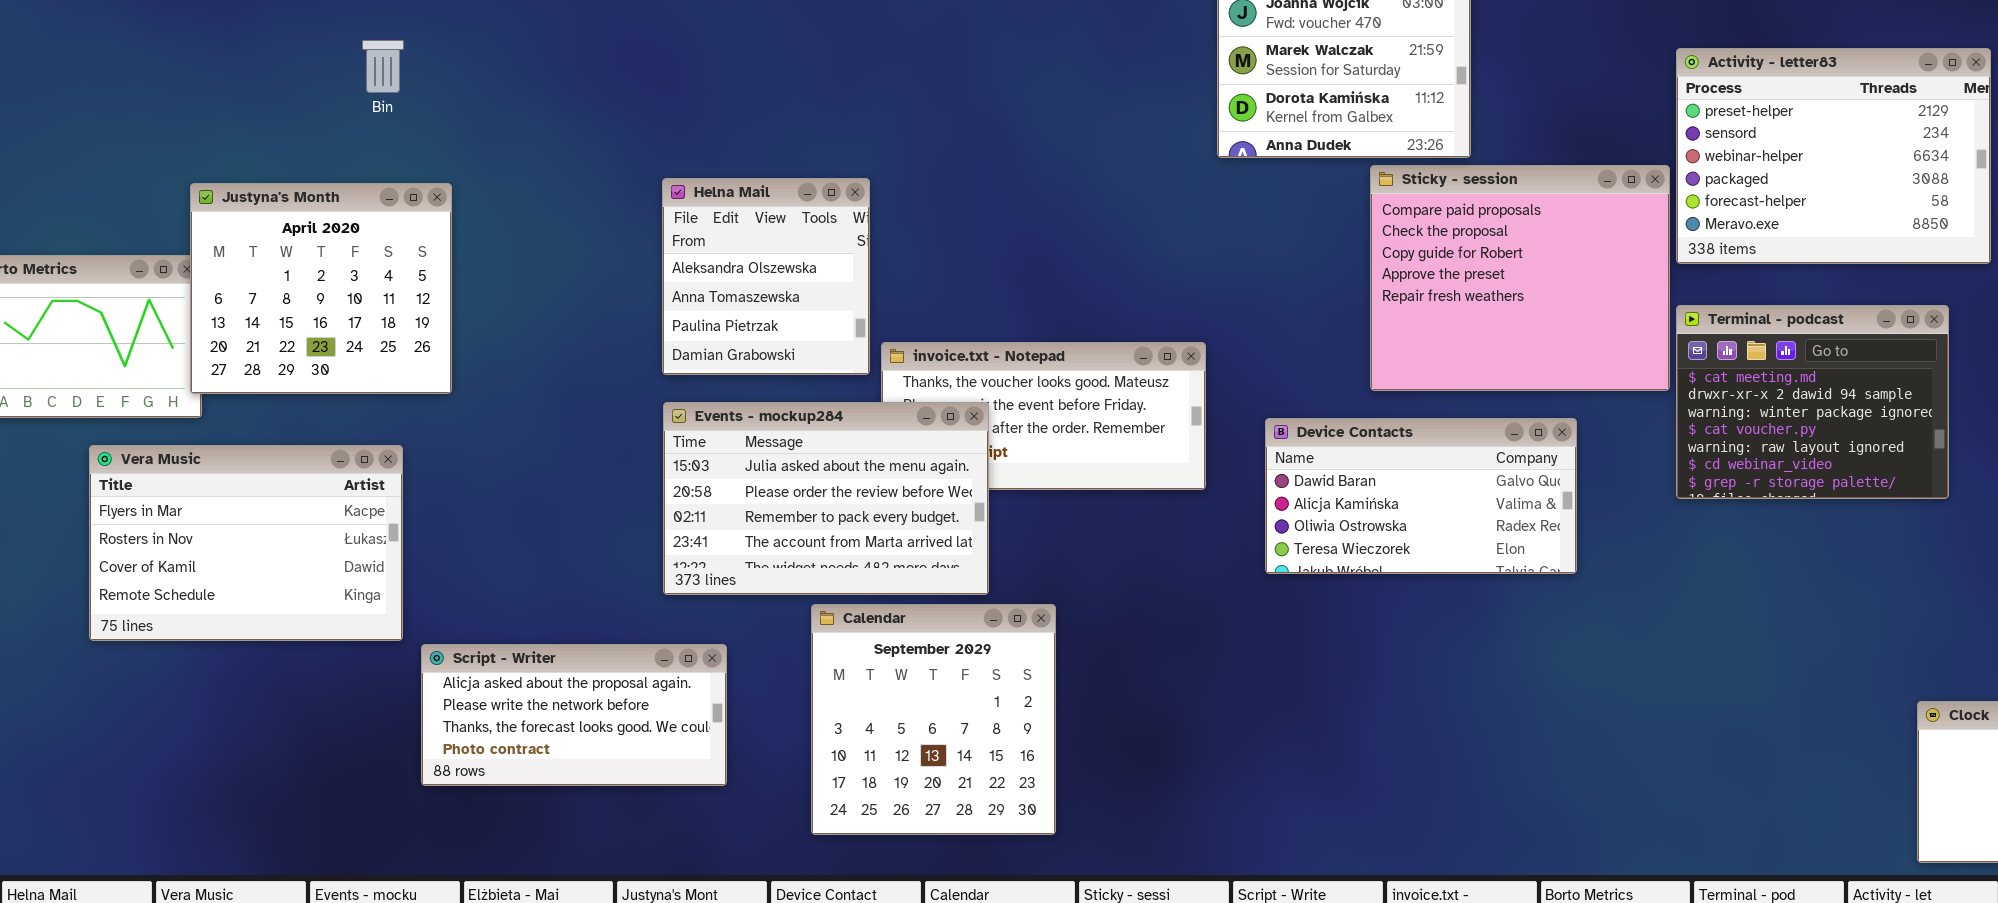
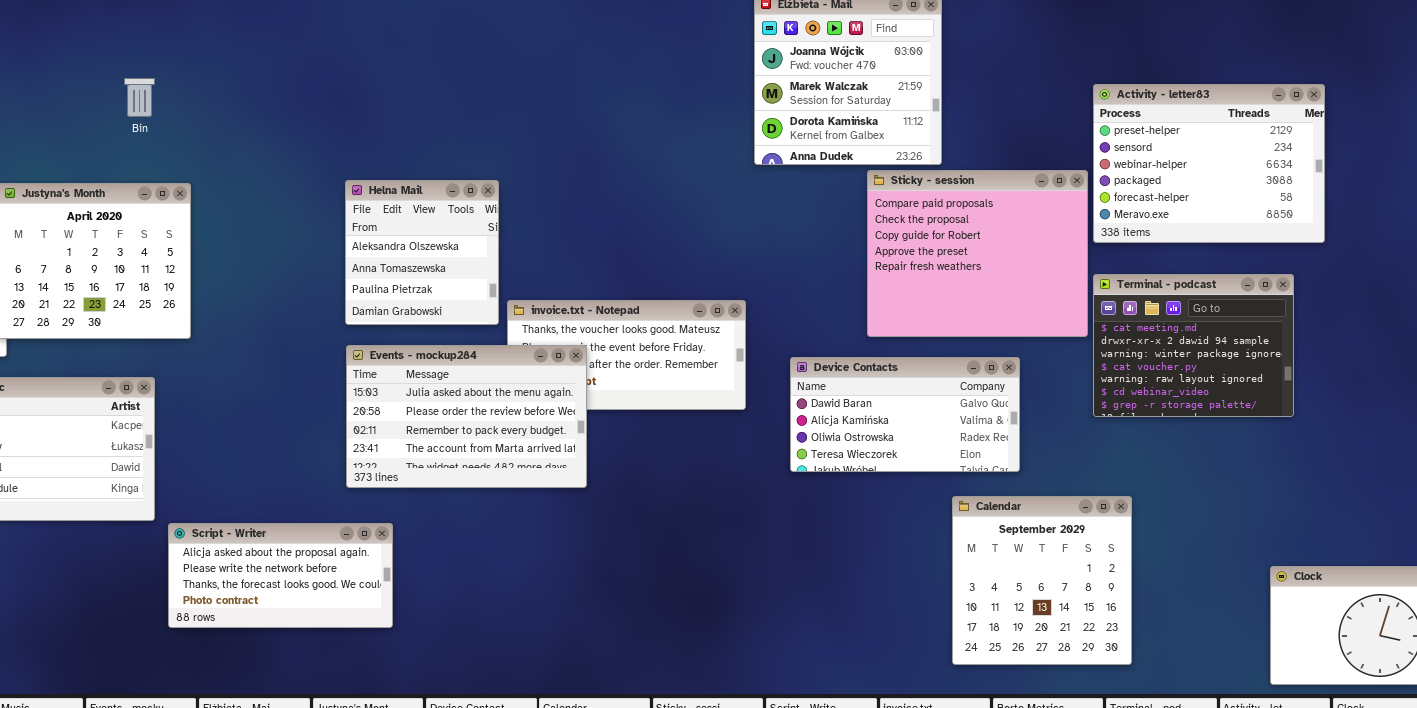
Calendar: [811,604,1056,835] -> [952,496,1132,665], moved

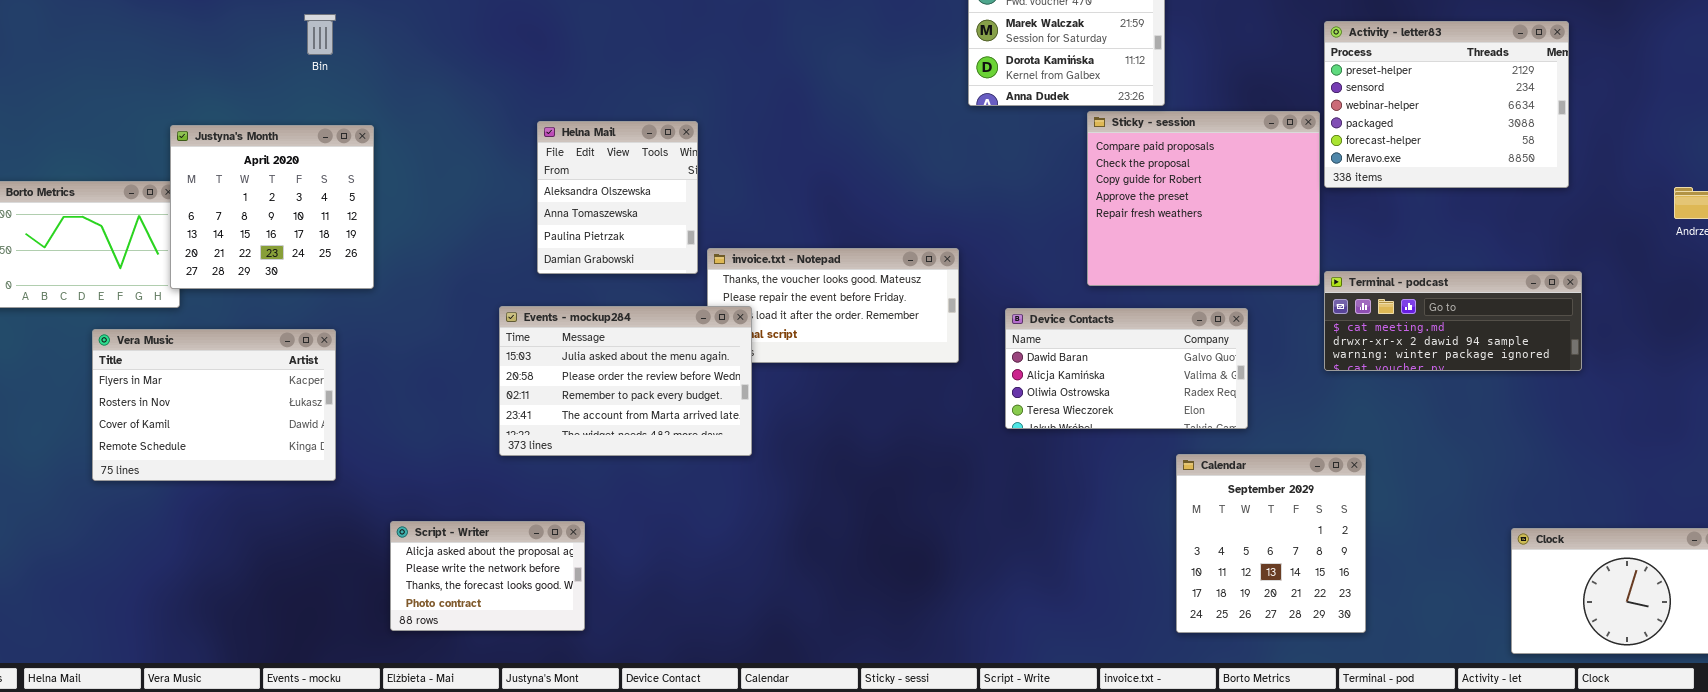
Terminal - podcast: [1093,274,1294,417] -> [1324,271,1582,371], resized
Events - mockup284: [346,345,587,488] -> [499,306,752,456], moved
Script - Writer: [168,523,393,628] -> [390,521,585,631], moved, resized

